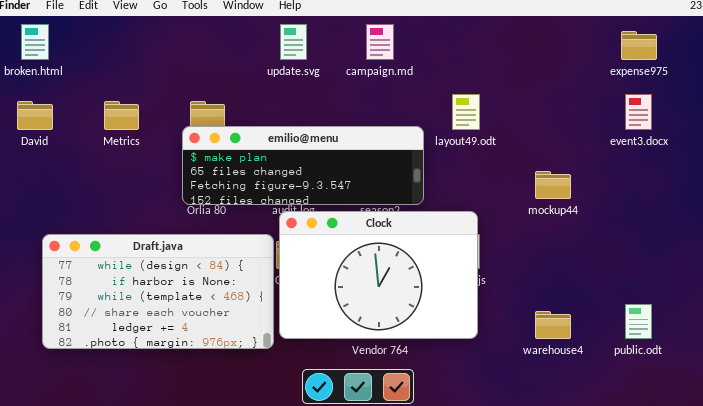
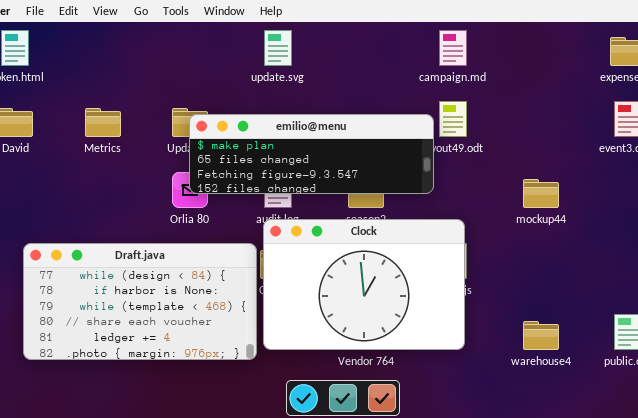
campaign.md: [366,24,394,60] -> [439,30,467,66], moved
emilio@menu: [182,126,424,205] -> [189,114,434,194], moved

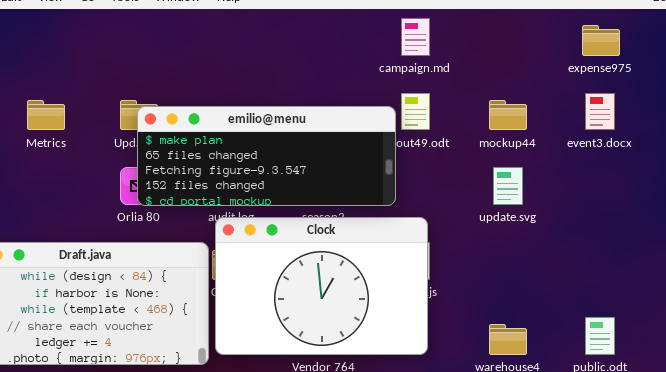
update.svg: [264,30,292,66] -> [493,167,523,205], moved
emilio@menu: [189,114,434,194] -> [137,106,396,206], resized
mockup44: [523,179,559,208] -> [489,100,527,130], moved

